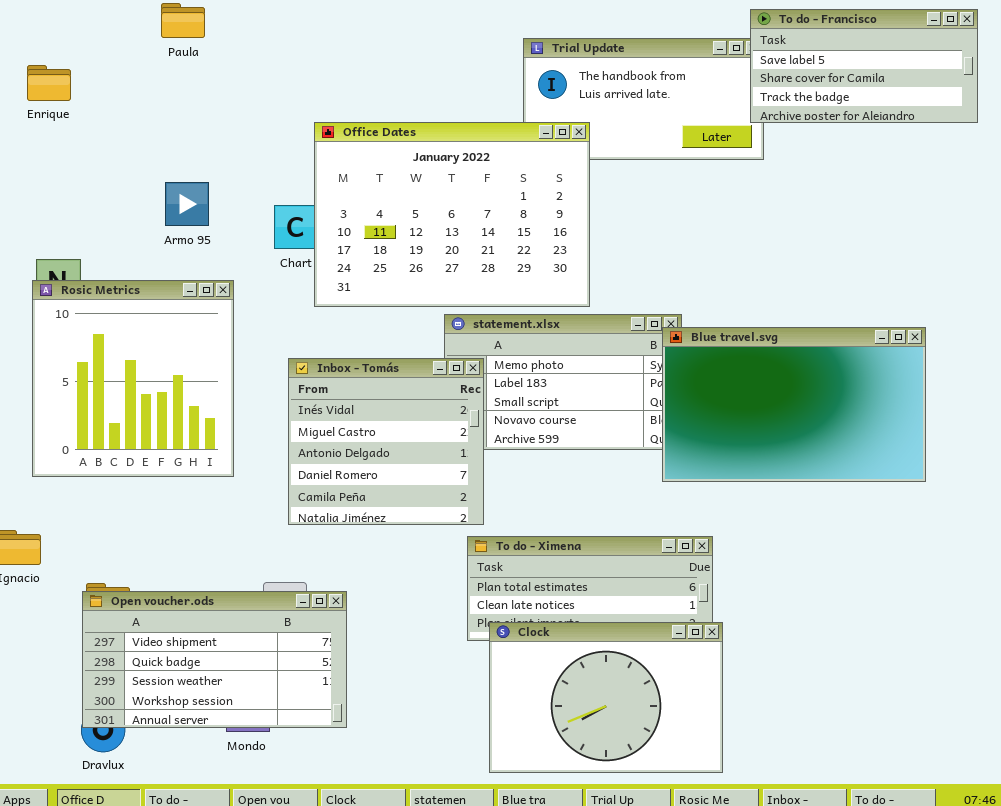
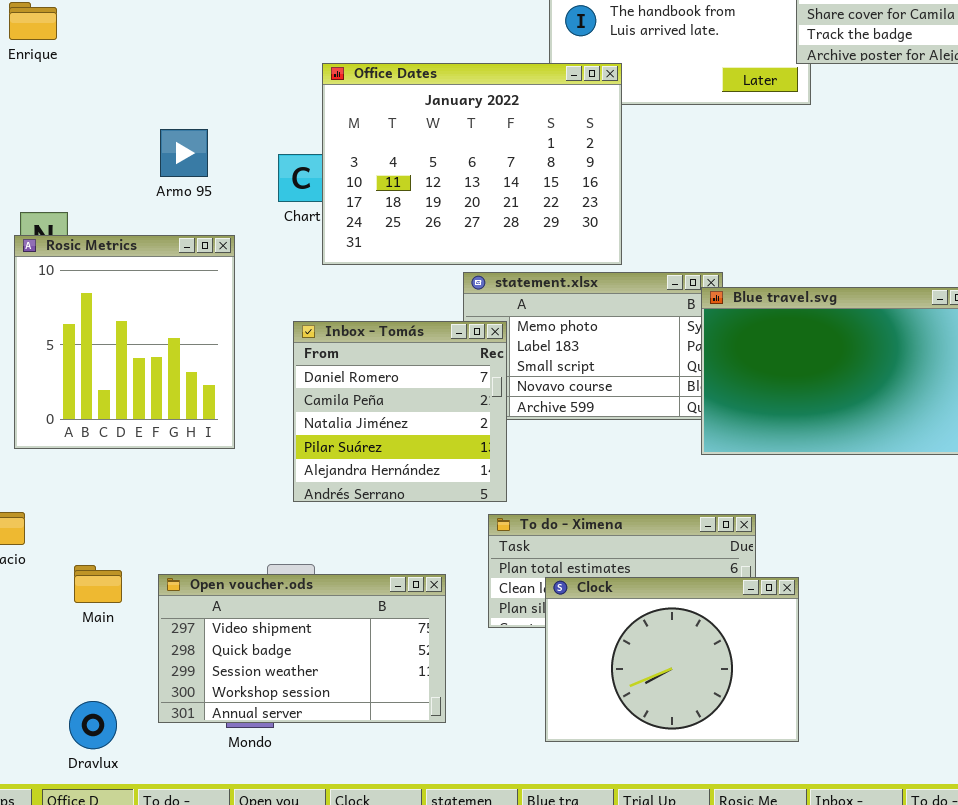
Inbox - Tomás: [288,358,484,525] -> [293,321,507,502], scrolled down 3 rows
Open voucher.ods: [82,591,347,728] -> [158,574,446,723], moved
Clock: [489,622,723,773] -> [545,577,799,742], moved

